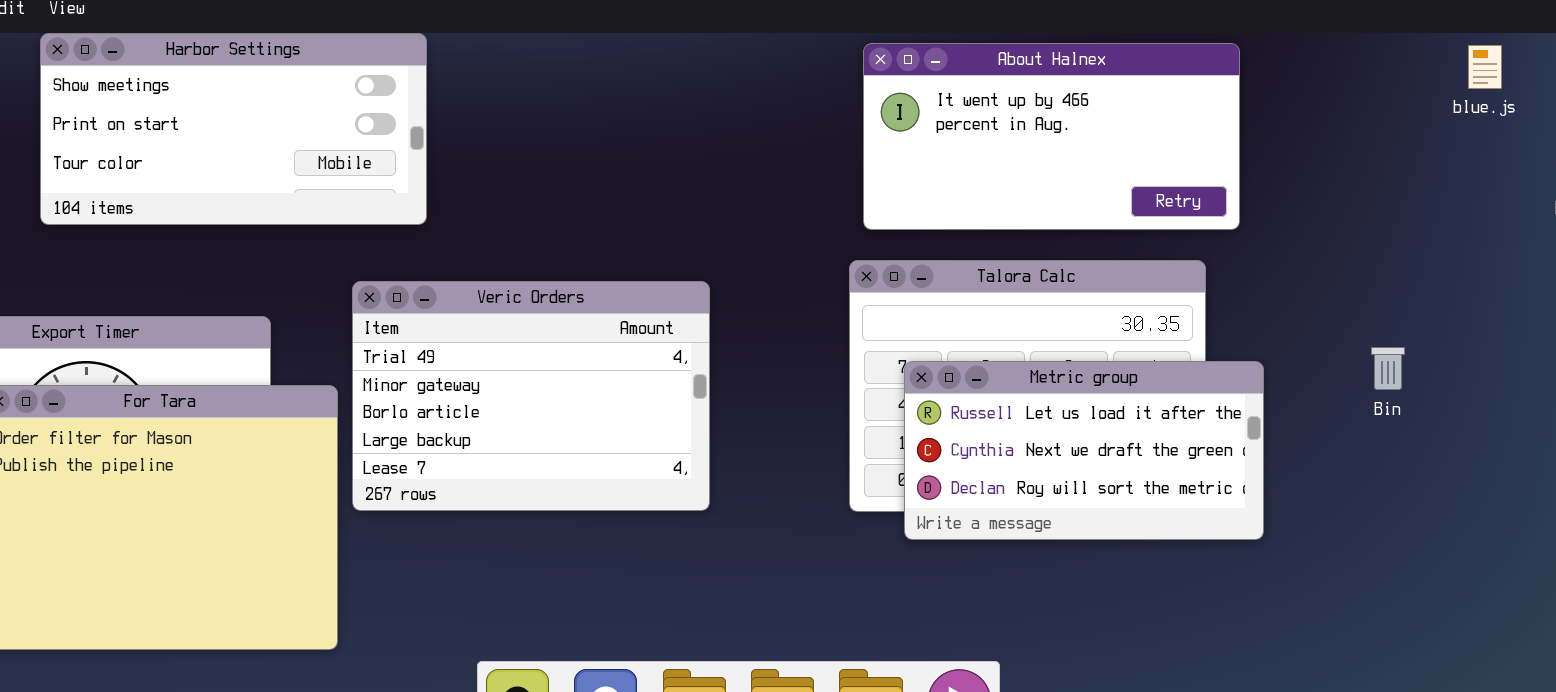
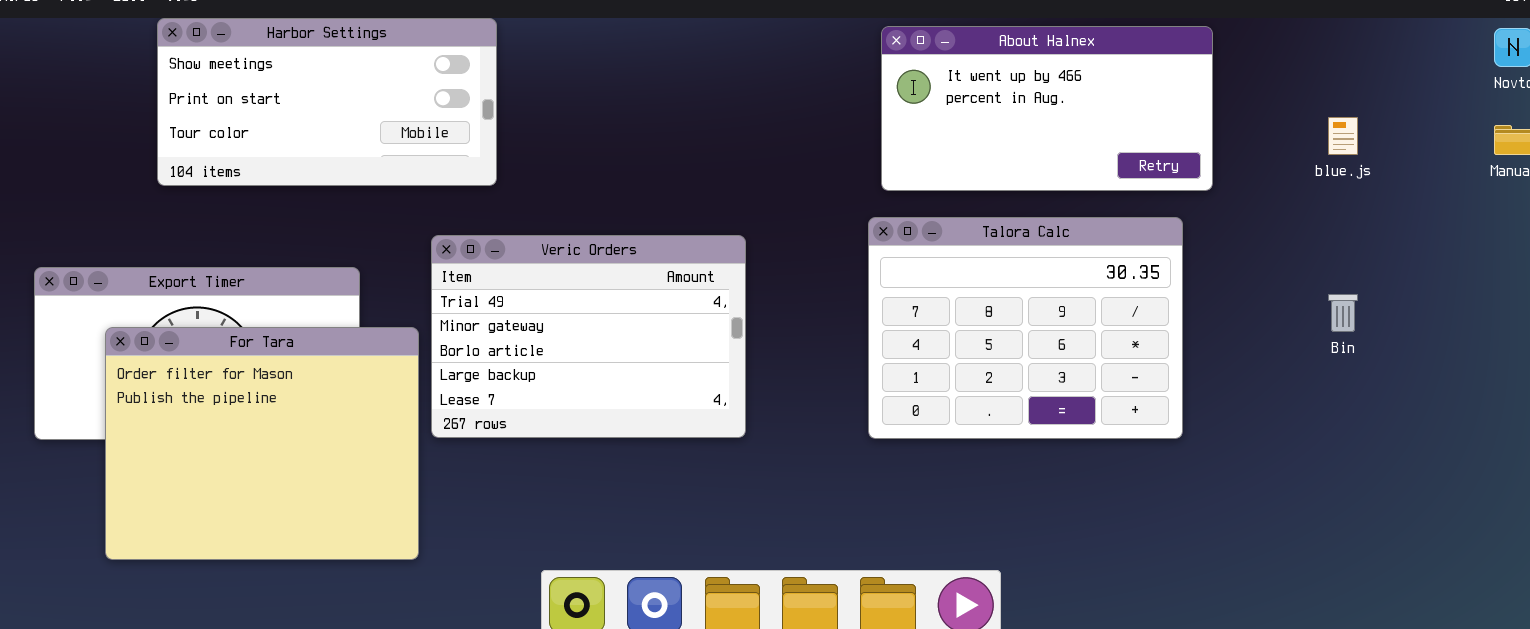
blue.js: [1468,45,1502,89] -> [1328,117,1358,155], moved
Metric group: [904,361,1264,540] -> none, closed

